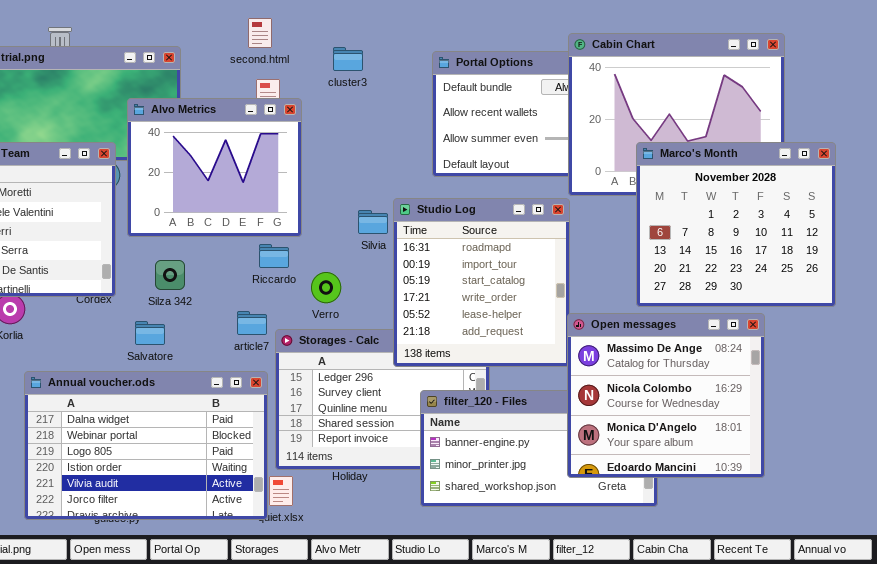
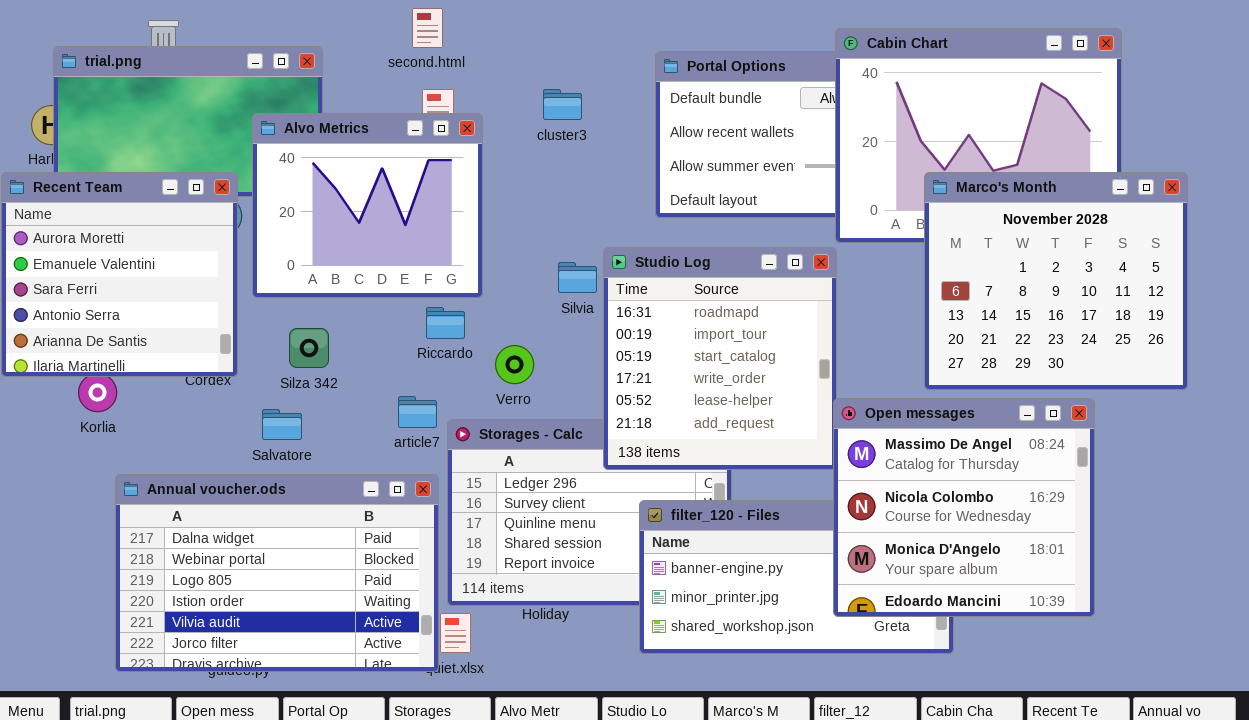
cluster3: [333,47,363,71] -> [543,89,582,120], moved

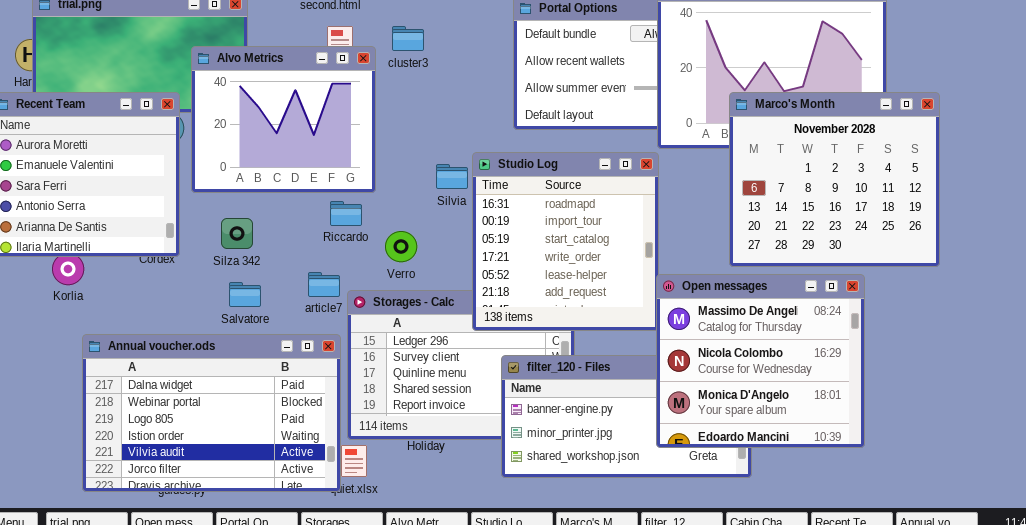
cluster3: [543,89,582,120] -> [392,26,424,51], moved
Salvatore: [262,409,302,440] -> [229,282,261,307], moved

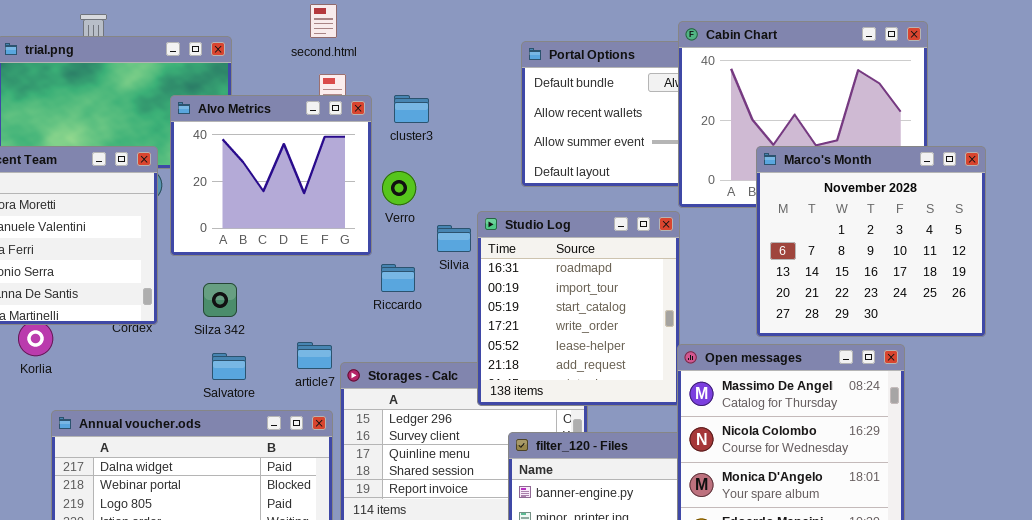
cluster3: [392,26,424,51] -> [394,95,429,123], moved
Riccardo: [330,201,362,226] -> [381,264,415,292], moved
Verro: [385,231,417,262] -> [382,171,416,205], moved

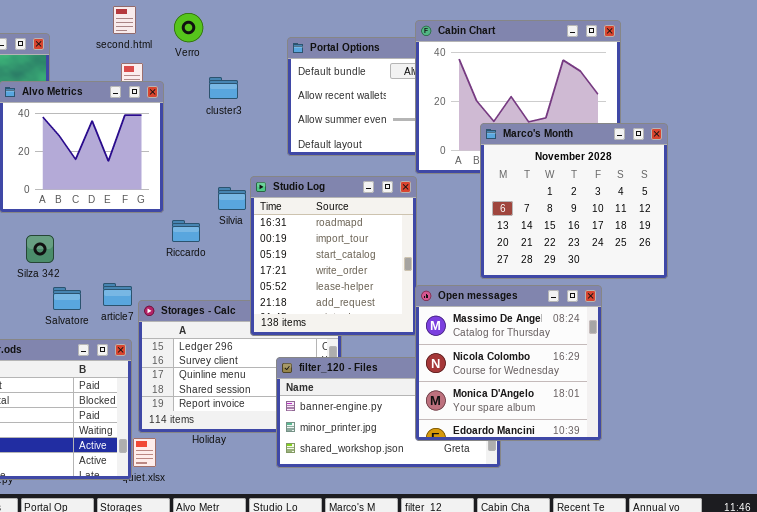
cluster3: [394,95,429,123] -> [209,77,238,99], moved
Verro: [382,171,416,205] -> [174,13,203,42], moved
Salvatore: [212,353,246,380] -> [53,287,81,310], moved

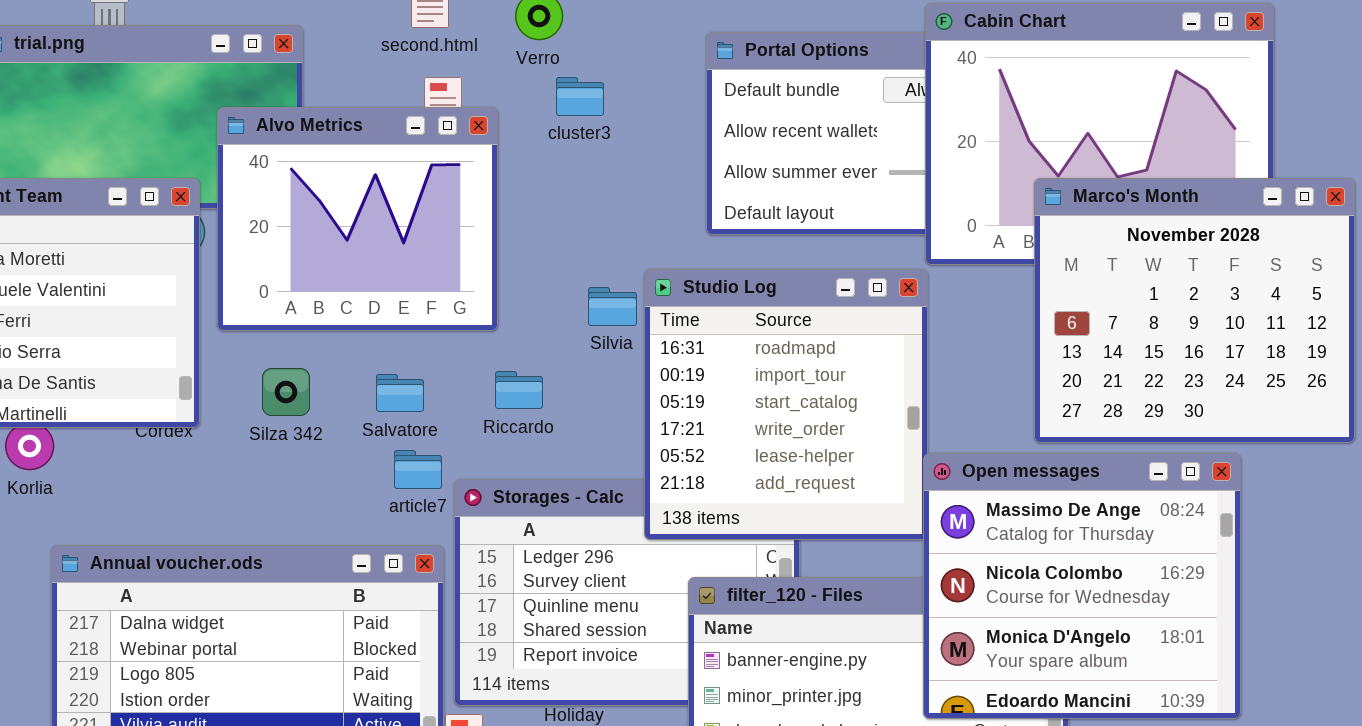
cluster3: [209,77,238,99] -> [556,77,604,116], moved
Riccardo: [172,220,200,242] -> [495,371,543,409], moved
Salvatore: [53,287,81,310] -> [376,374,424,412], moved

